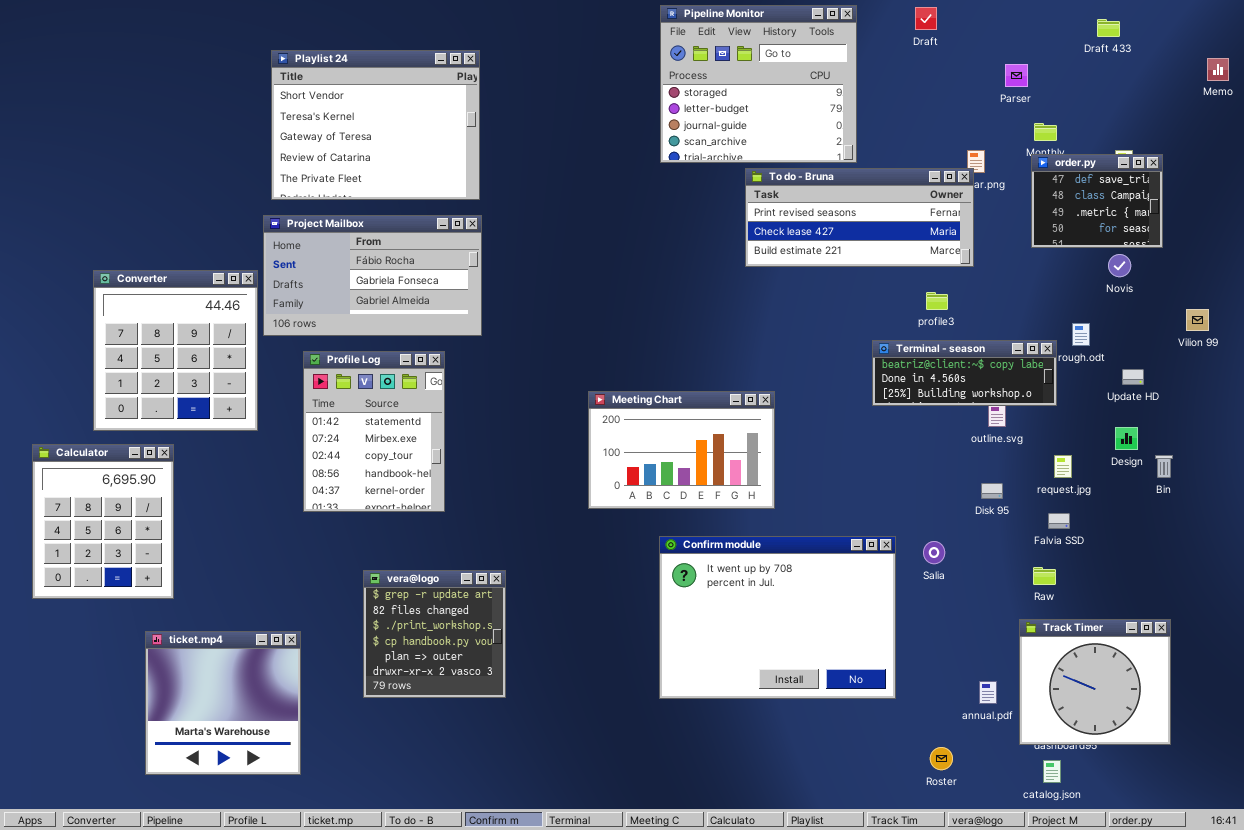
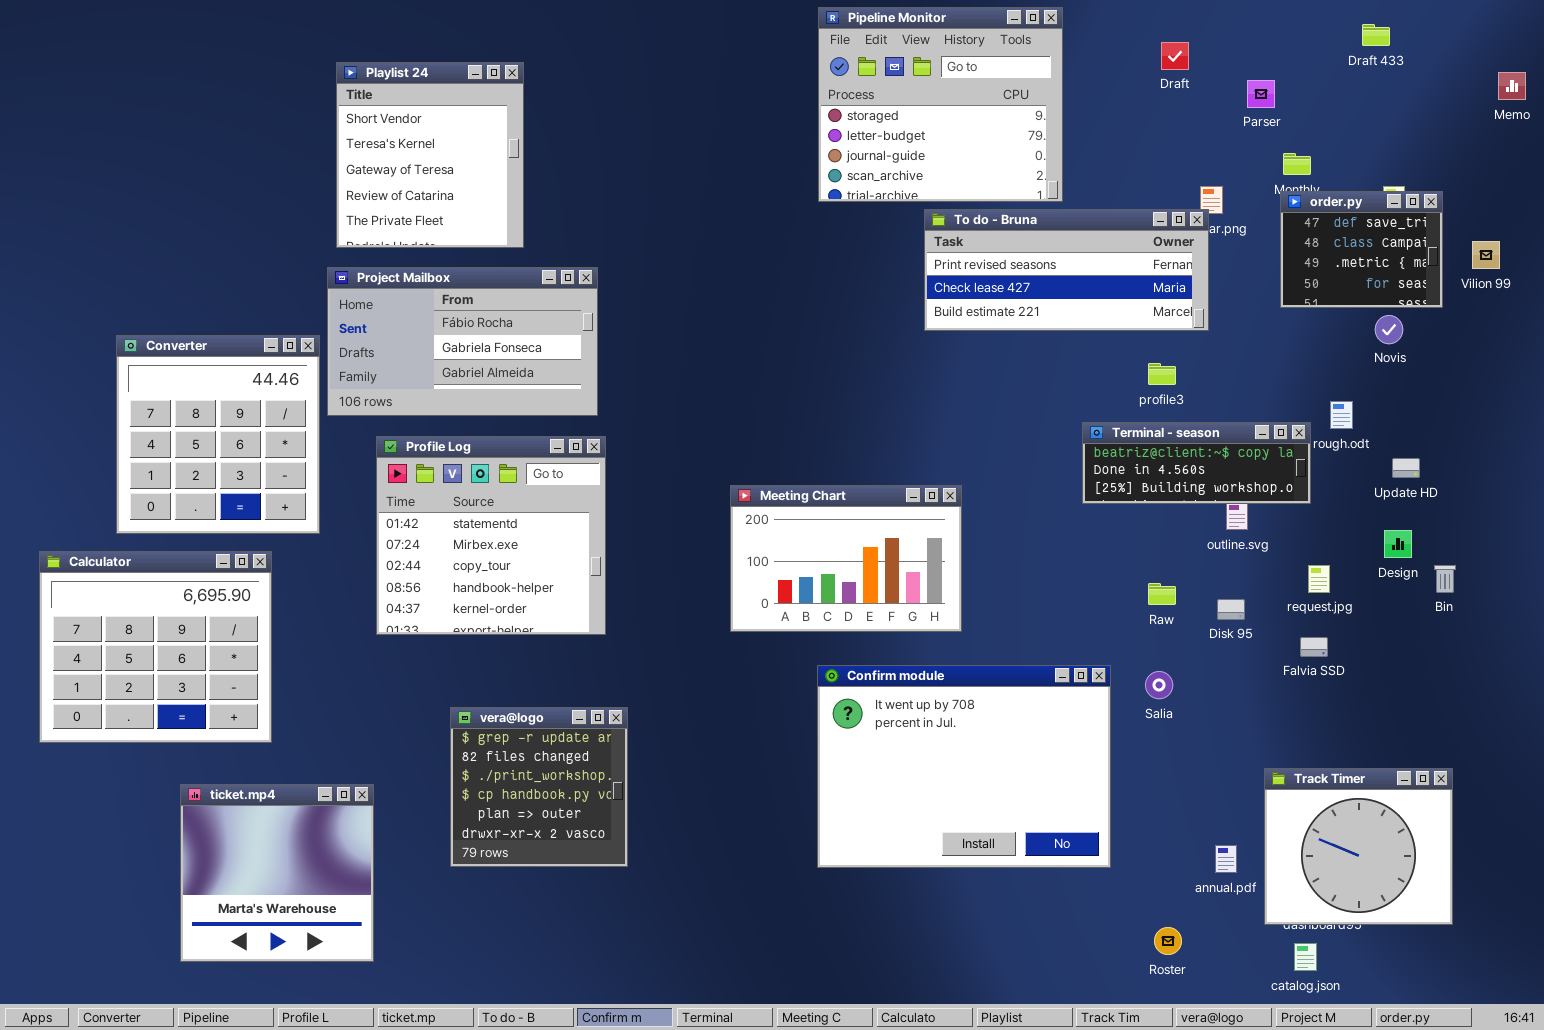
Draft: [915,7,937,30] -> [1161,42,1189,70], moved
Playlist 24: [271,50,480,200] -> [336,62,524,248], resized
Vilion 99: [1186,309,1209,331] -> [1472,241,1500,269], moved
Profile Log: [303,351,445,512] -> [376,436,606,635], resized
Calculator: [32,444,174,599] -> [39,551,272,743], resized
Raw: [1033,567,1056,585] -> [1148,583,1176,605], moved

